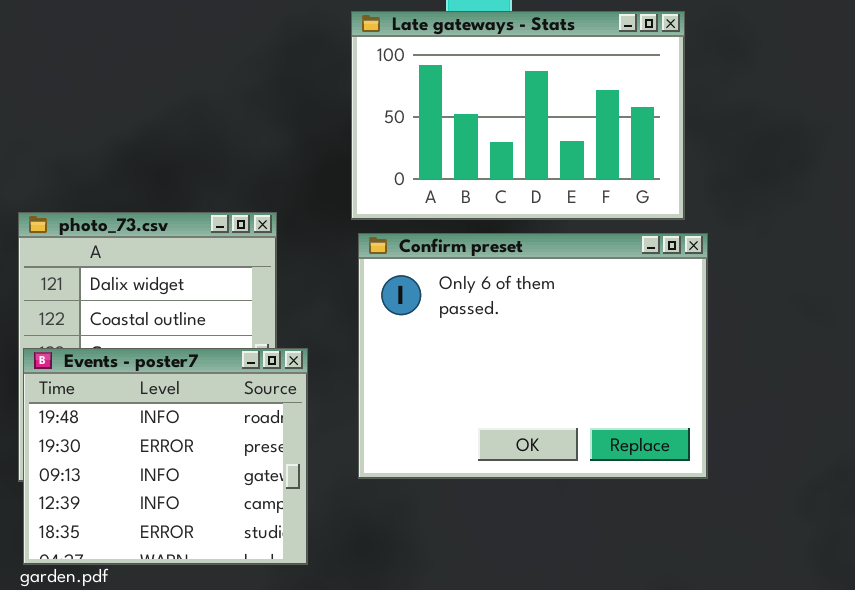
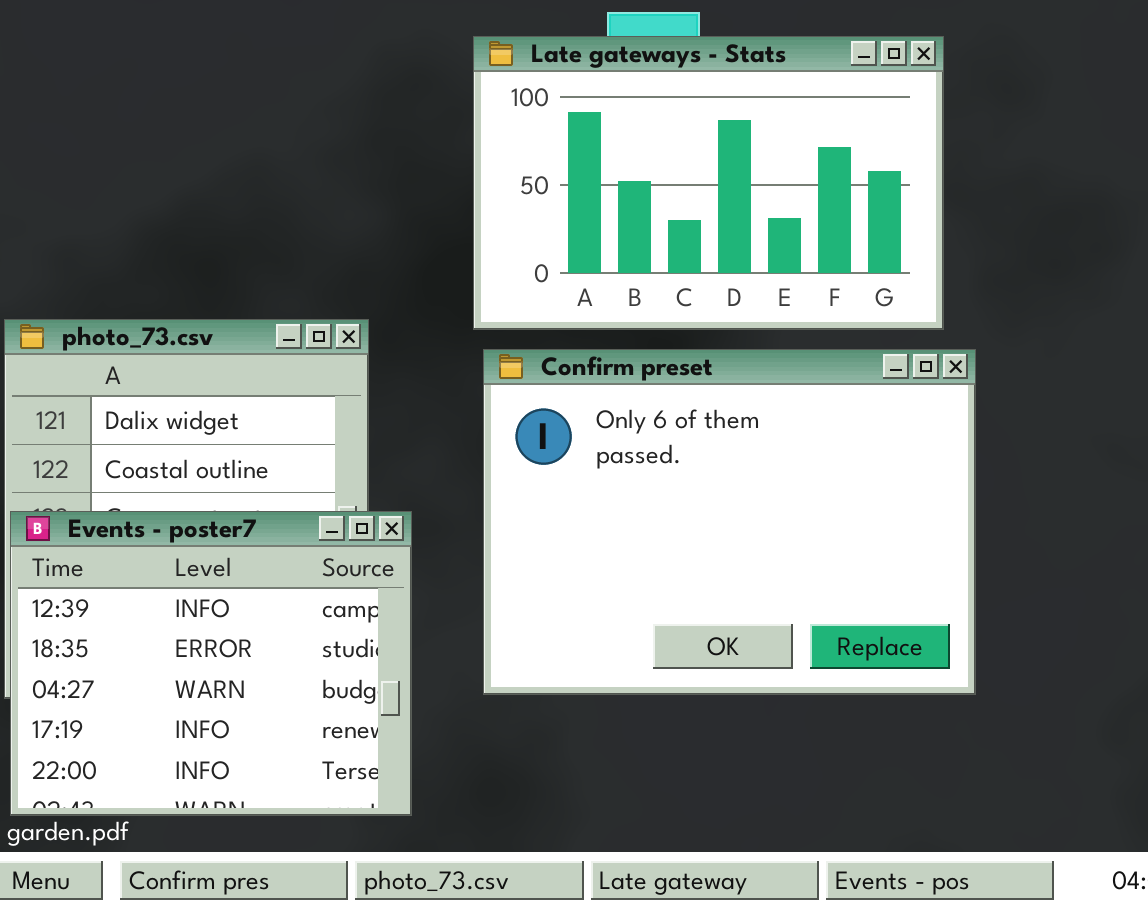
Events - poster7: [23,348,308,565] -> [10,511,412,816], scrolled down 3 rows

